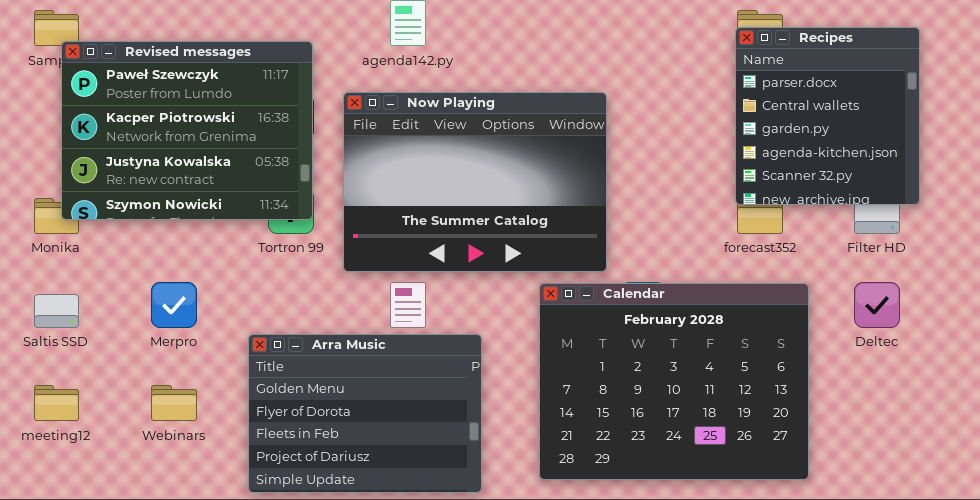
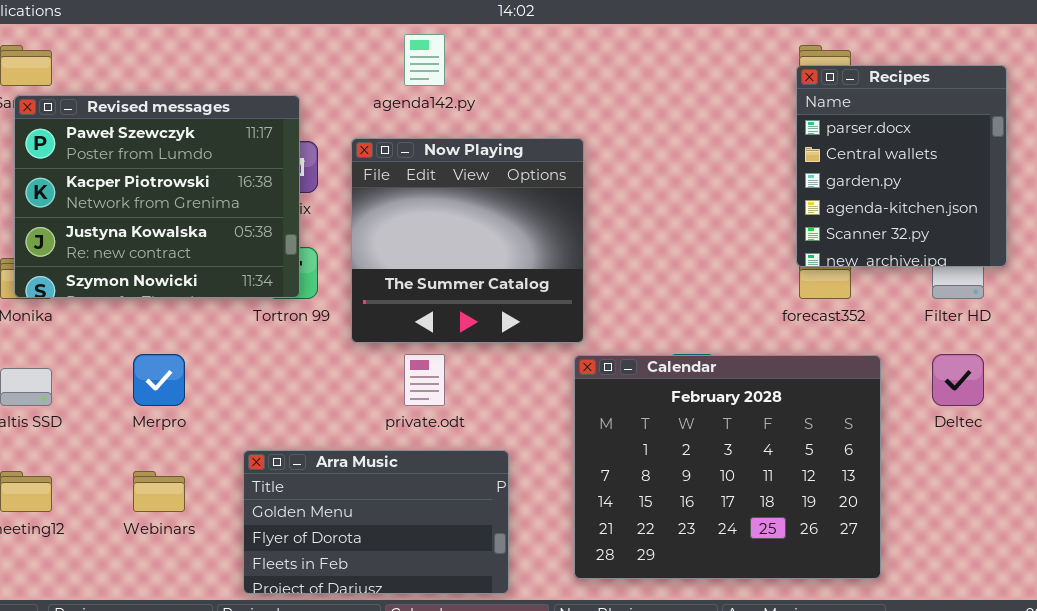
Revised messages: [61,41,313,220] -> [14,95,300,298], moved
Now Playing: [343,92,607,272] -> [351,138,584,343], resized
Arra Music: [248,334,482,493] -> [243,450,509,594], resized

